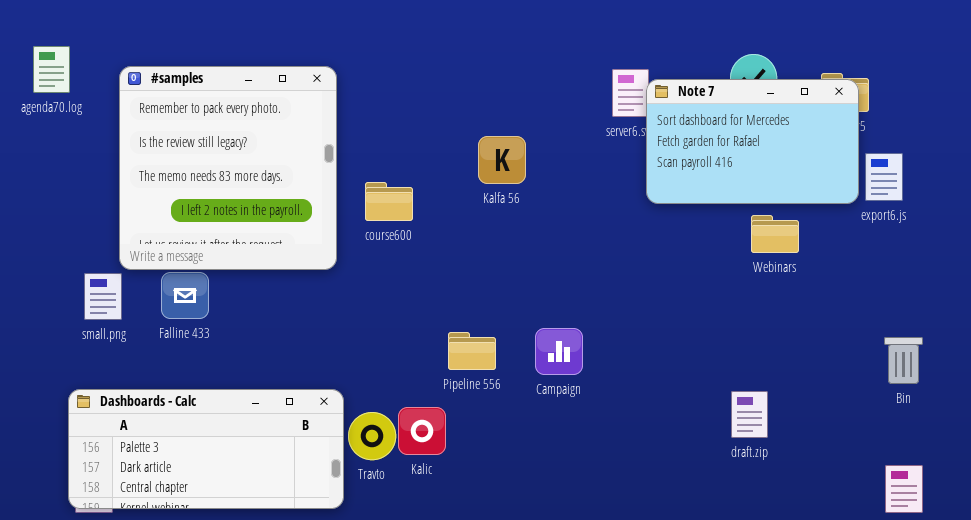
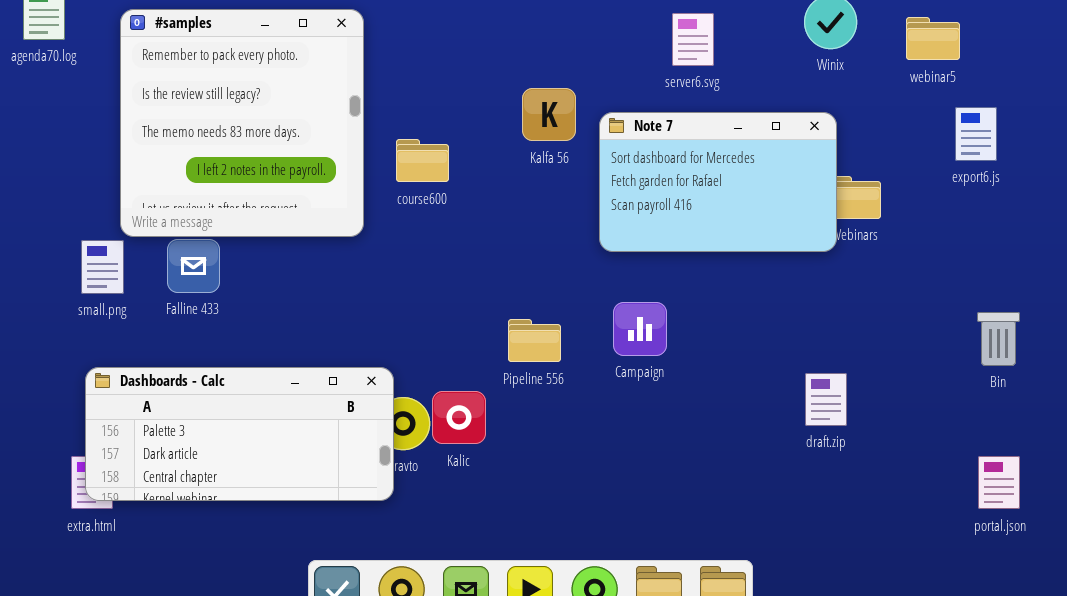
Note 7: [646,79,859,204] -> [599,112,837,252], moved
Campaign: [535,328,583,375] -> [613,302,667,356], moved
Pipeline 556: [448,332,496,370] -> [508,319,561,362], moved
Dashboards - Calc: [68,389,344,509] -> [85,367,394,501], moved

